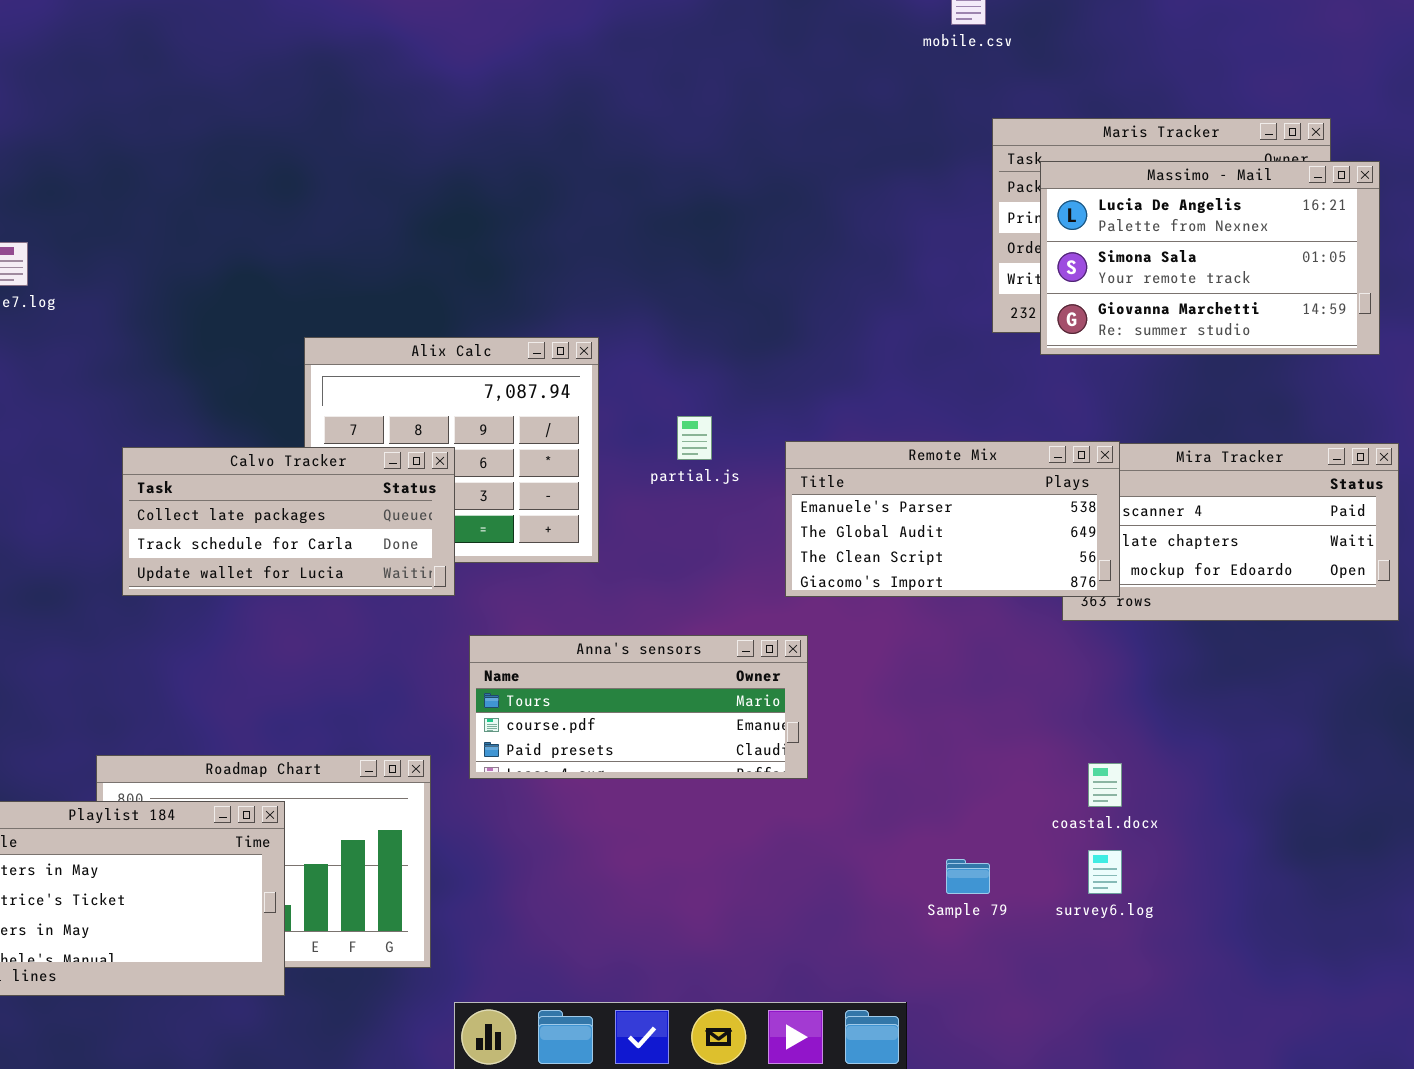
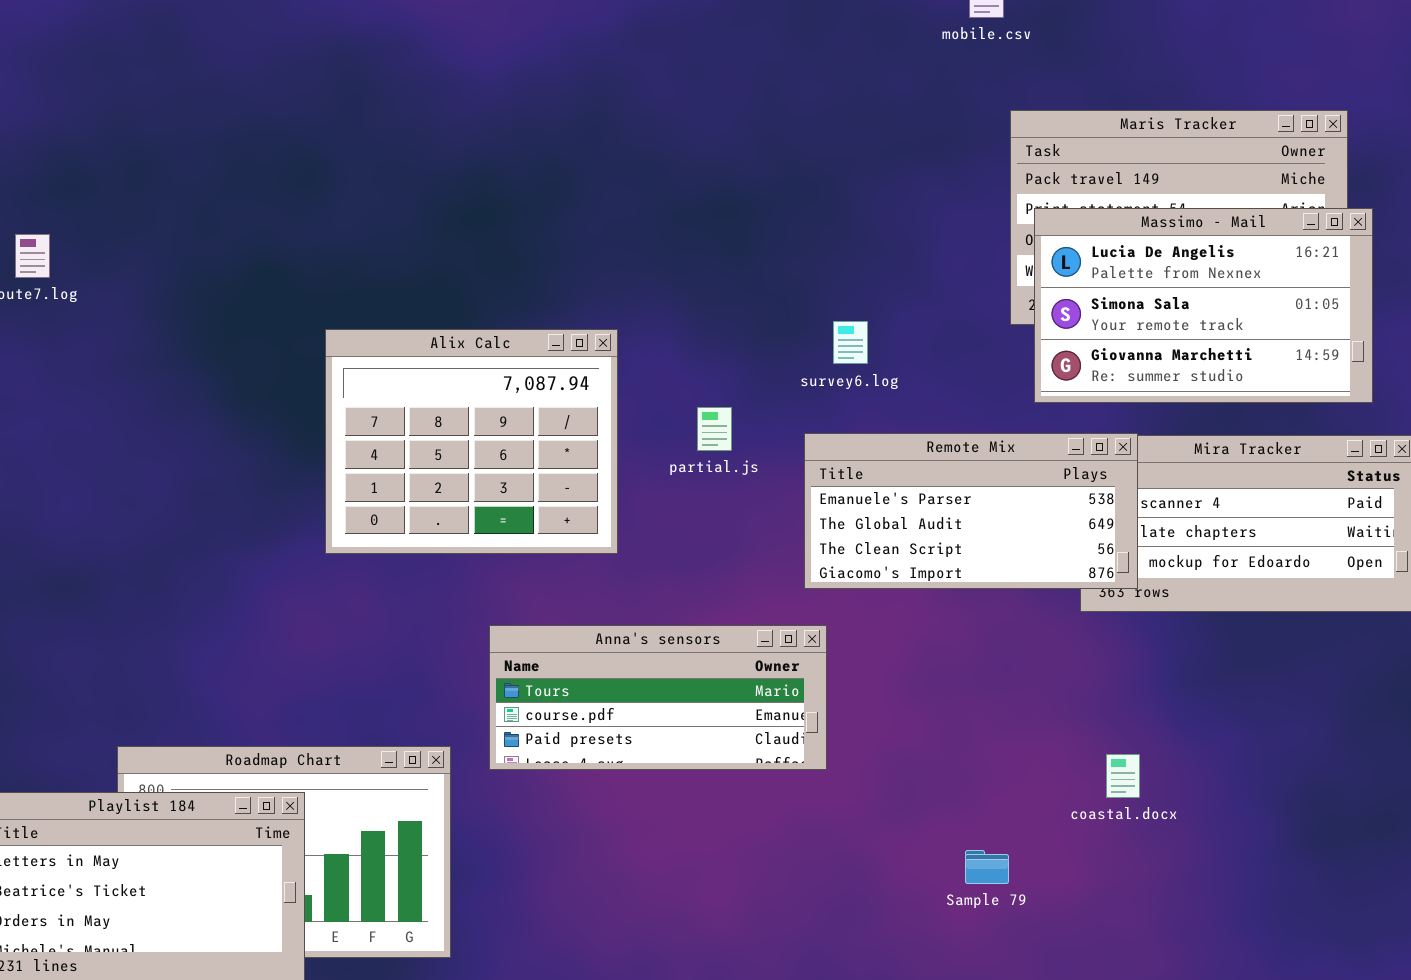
Massimo - Mail: [1040,161,1380,355] -> [1034,208,1373,403], moved
Calvo Tracker: [122,447,455,596] -> none, closed
survey6.log: [1088,850,1122,894] -> [833,321,868,364], moved

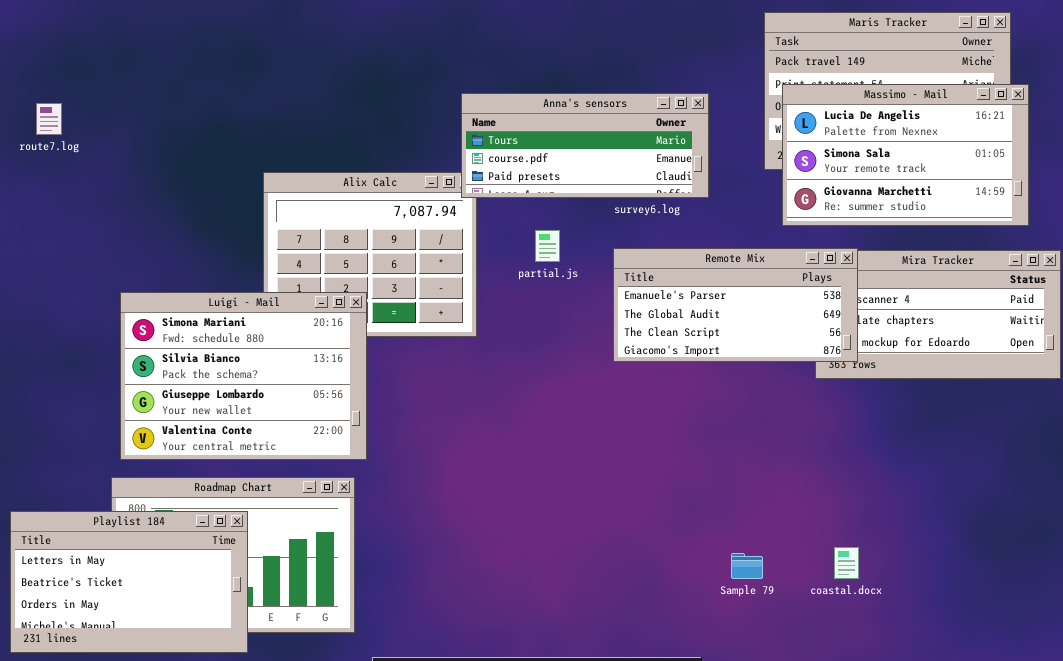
Luigi - Mail: none -> [120,292,367,460], opened
Anna's sensors: [489,625,827,770] -> [461,93,709,198], moved
coastal.docx: [1106,754,1140,798] -> [834,547,859,579], moved

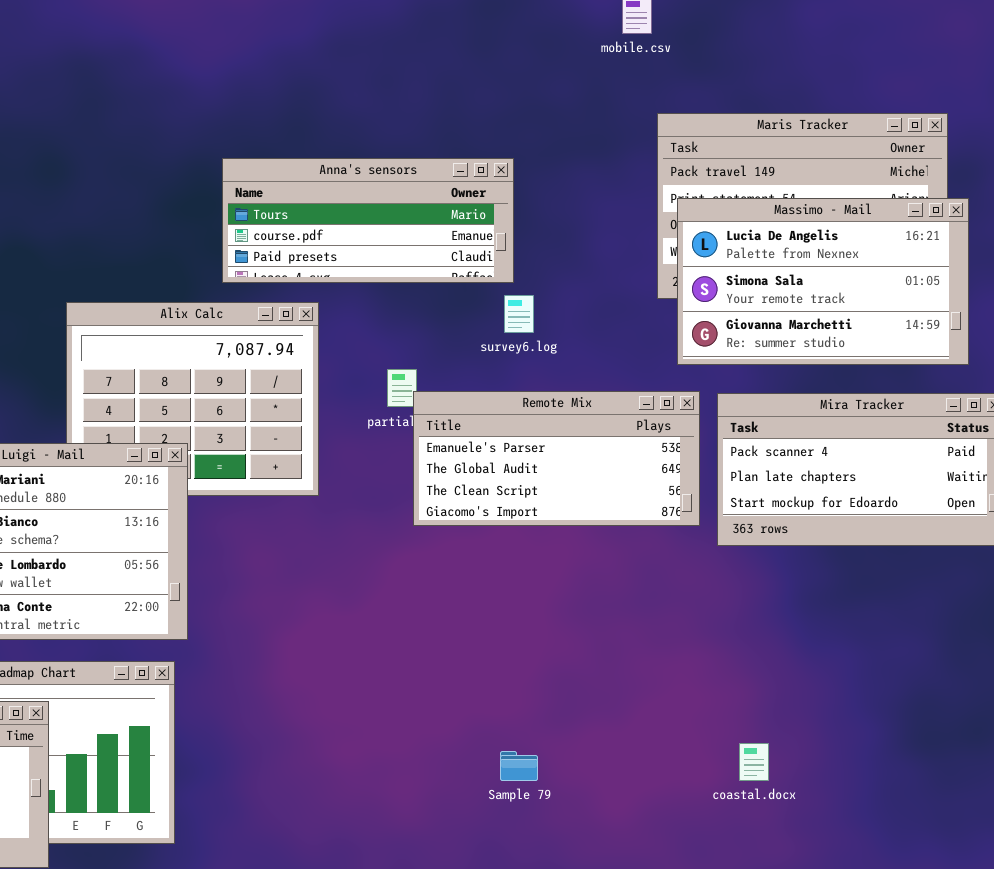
Anna's sensors: [461,93,709,198] -> [222,158,514,283], moved
Remote Mix: [613,248,858,362] -> [413,391,700,526], moved
Sample 79: [731,553,763,579] -> [500,751,538,781], moved

